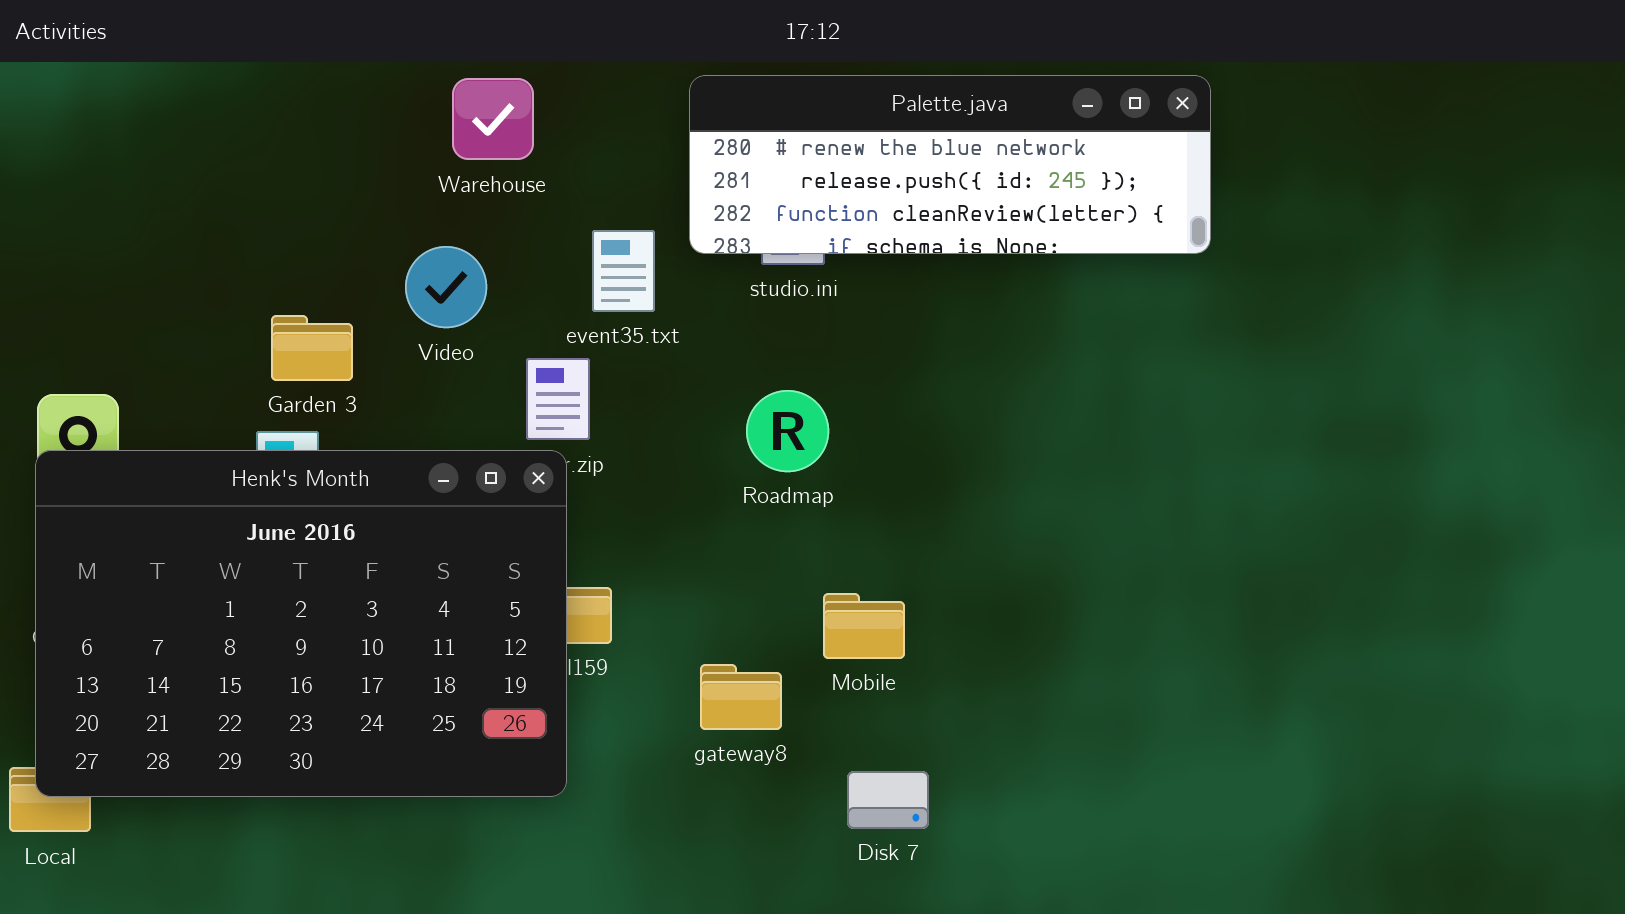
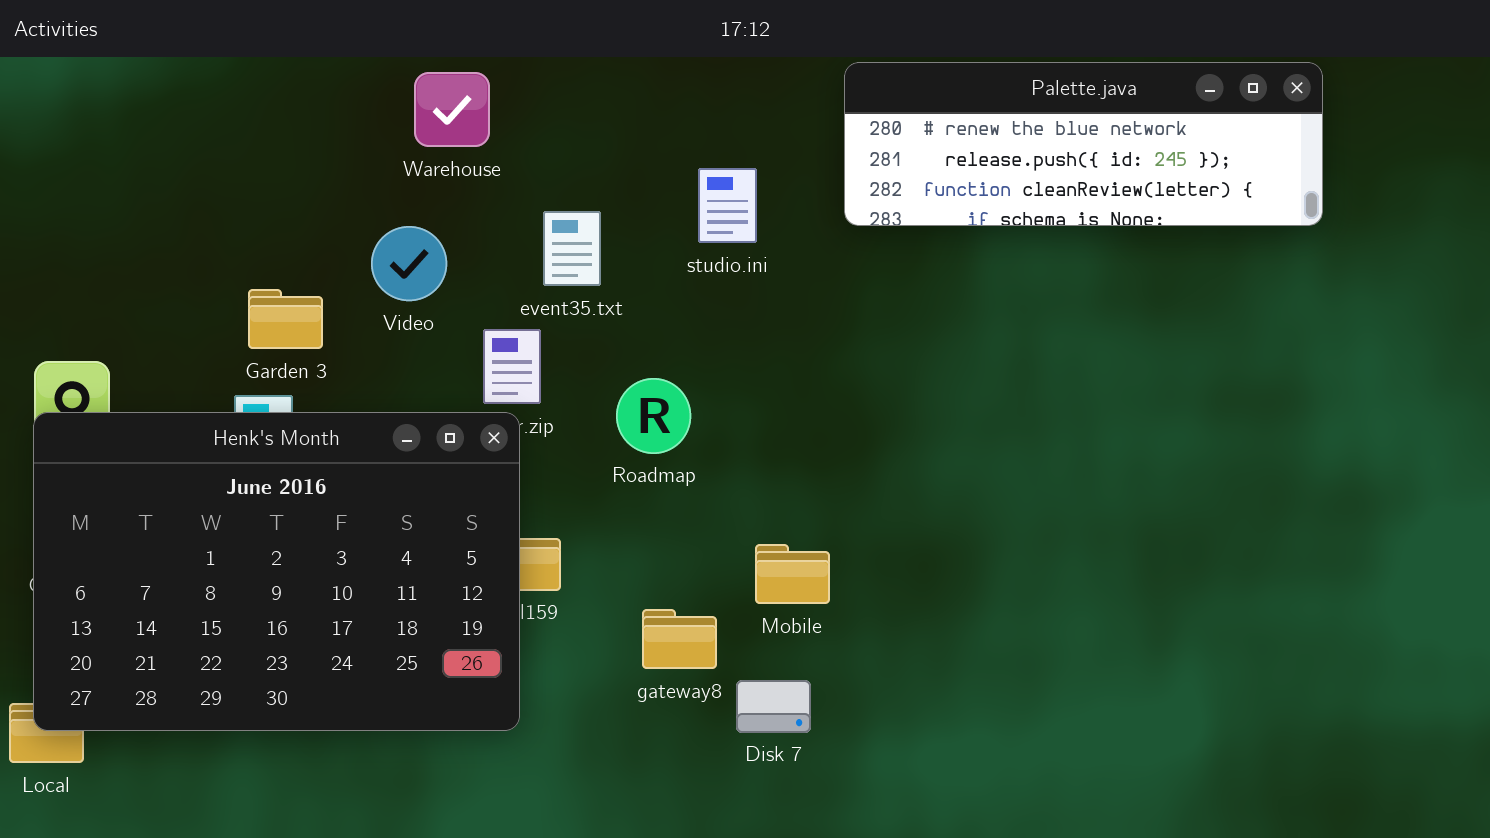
Palette.java: [689,75,1211,254] -> [844,62,1323,226], moved
Roadmap: [746,390,829,472] -> [616,378,691,454], moved
Disk 7: [847,771,929,829] -> [736,680,811,733], moved

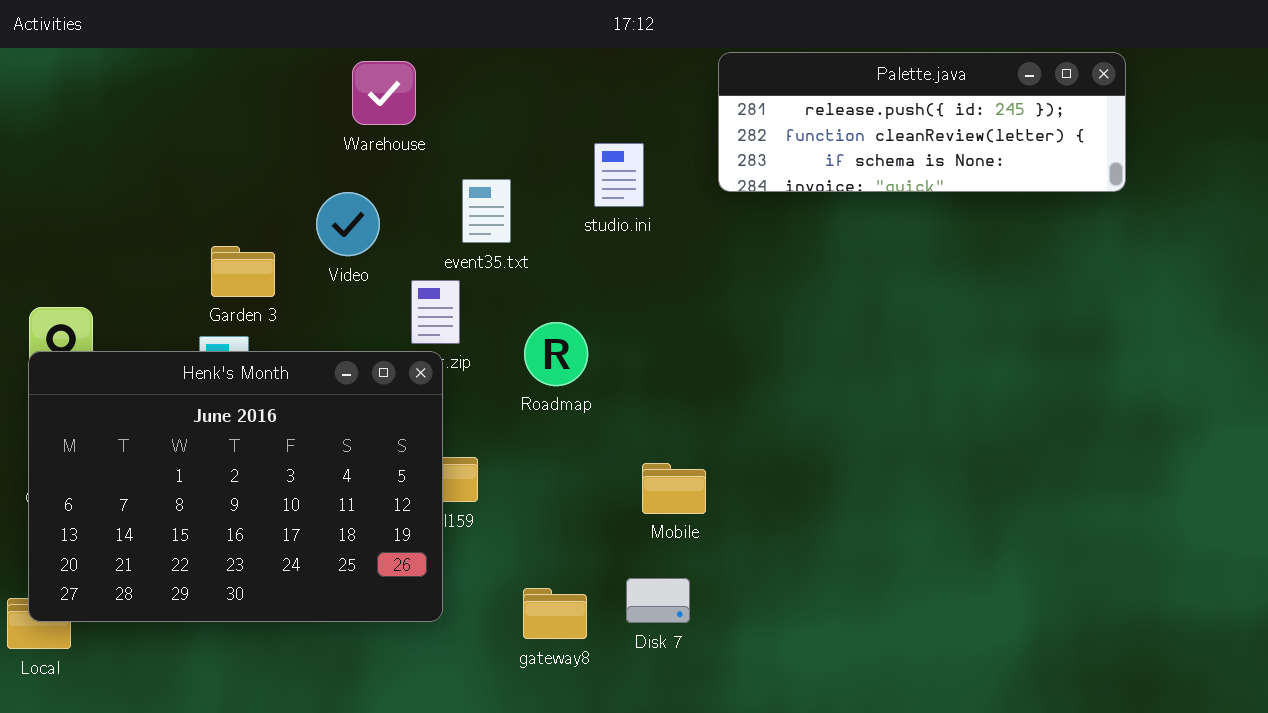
Palette.java: [844,62,1323,226] -> [718,52,1126,192], scrolled down 1 row
gateway8: [642,609,717,669] -> [523,588,587,639], moved

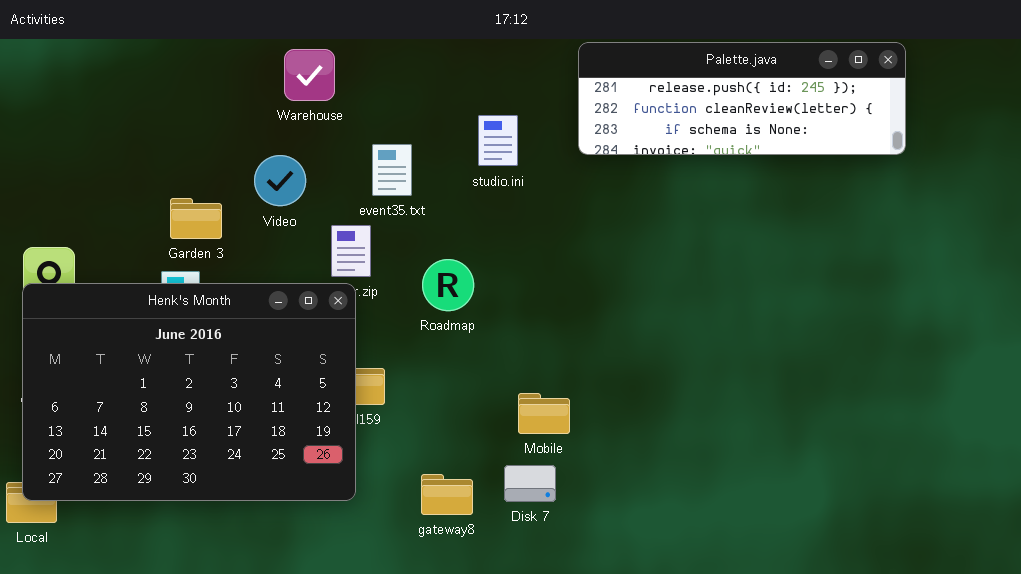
Mobile: [642,463,706,514] -> [518,393,570,434], moved

